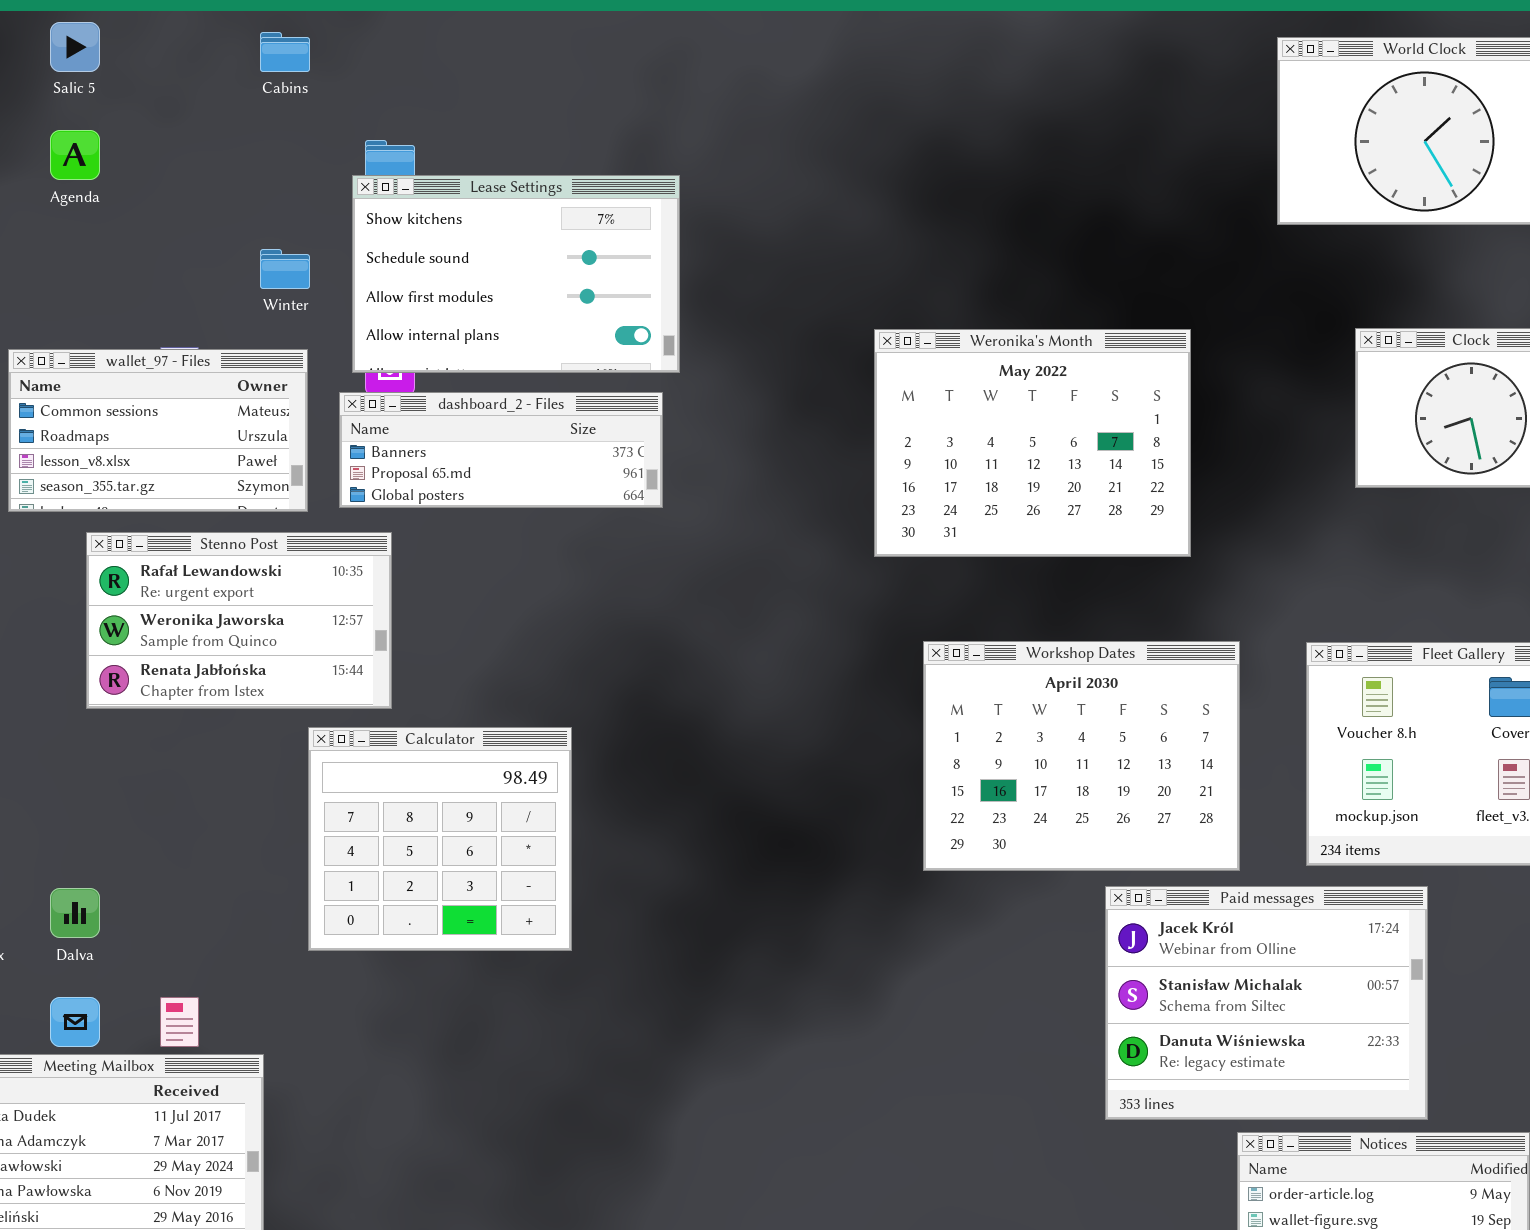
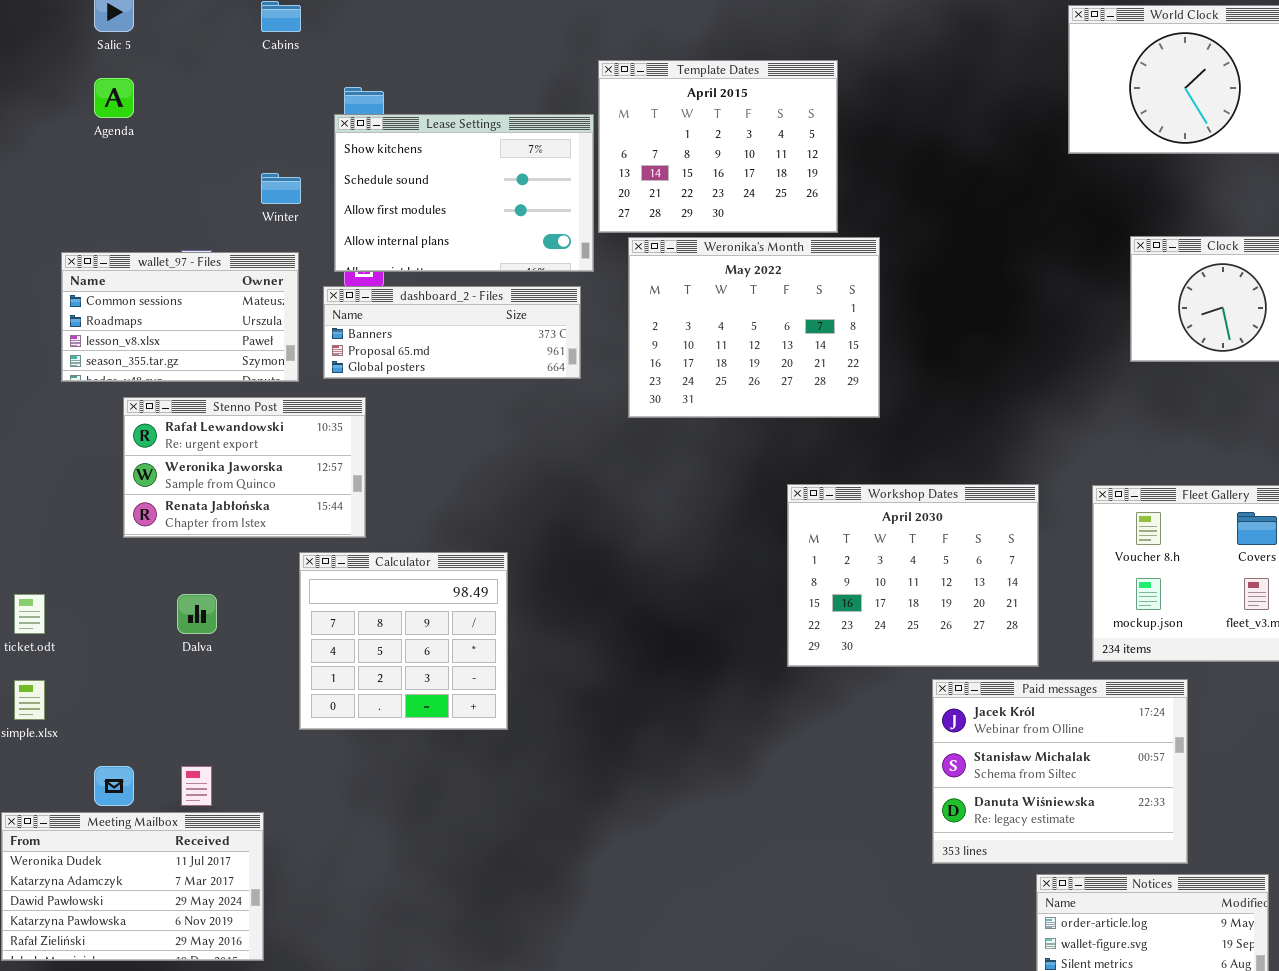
Template Dates: none -> [598,60,838,233], opened
Weronika's Month: [874,329,1191,557] -> [628,237,880,418], moved
Dalva: [50,888,100,938] -> [177,594,217,634], moved

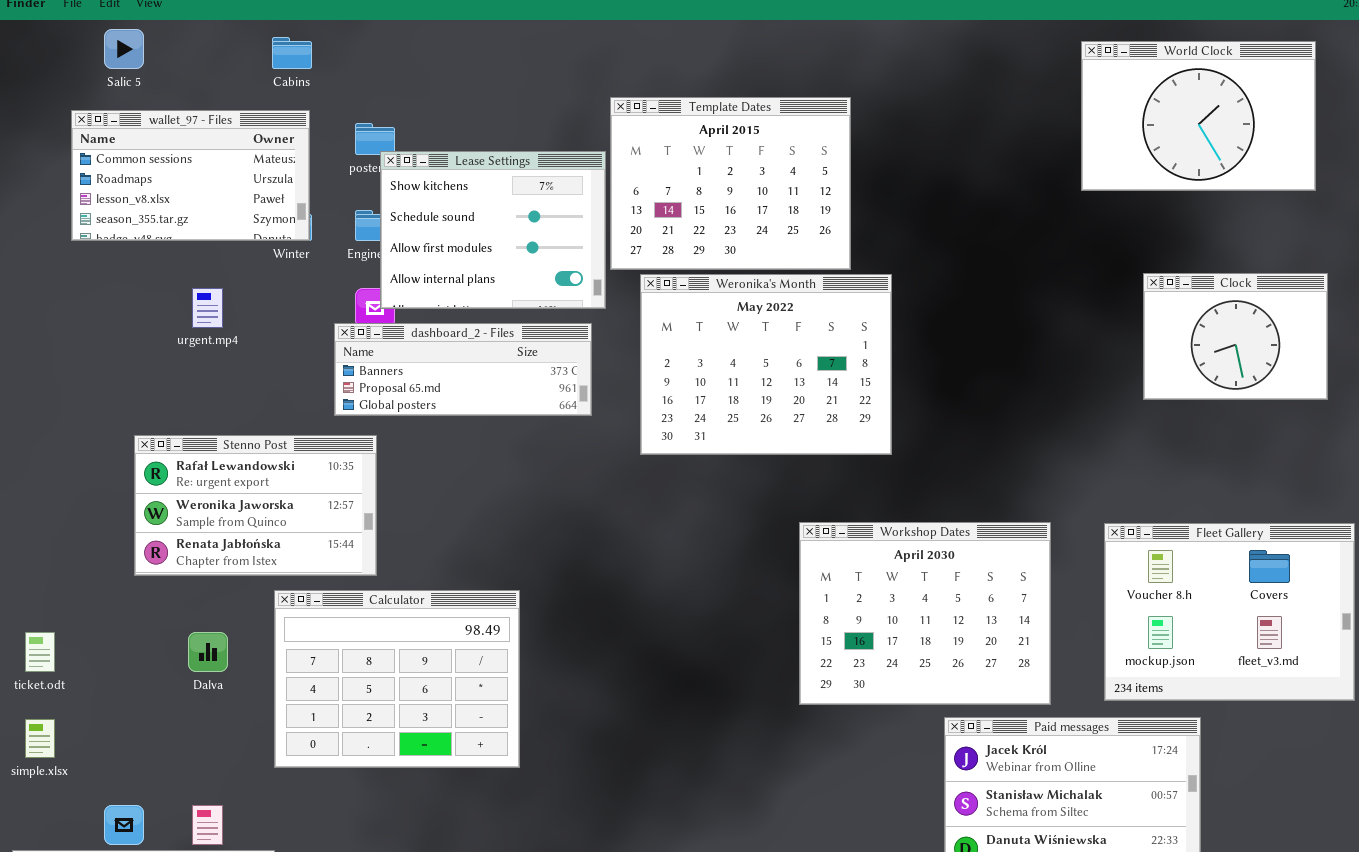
Lease Settings: [334,114,594,272] -> [380,151,606,309], resized
wallet_97 - Files: [61,252,299,382] -> [71,110,310,241], moved
Calculator: [299,552,508,730] -> [274,590,520,768], resized

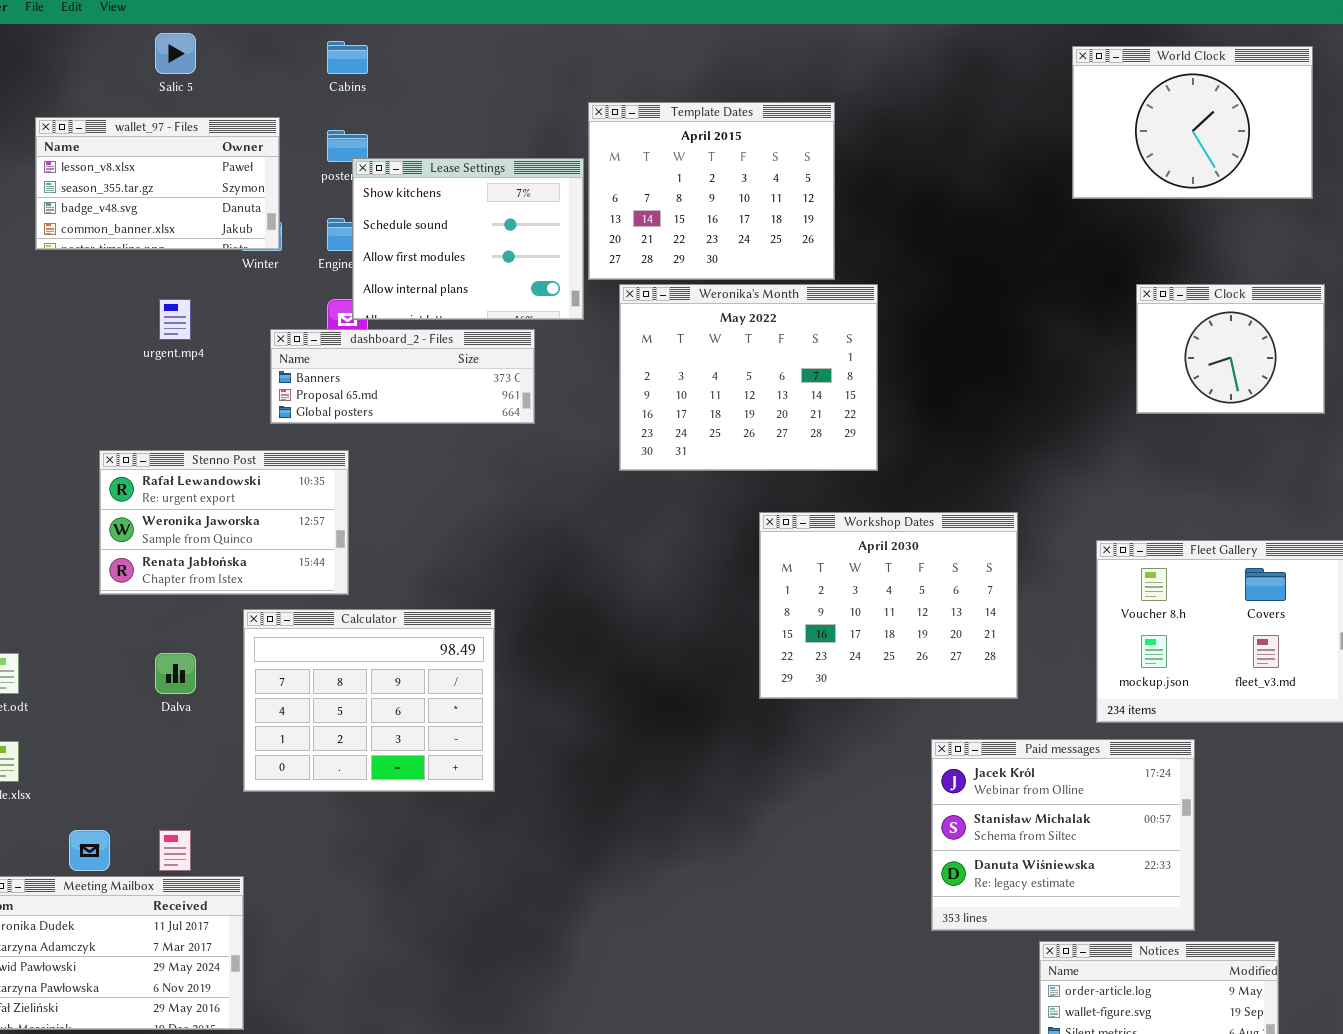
Salic 5: [104,29,144,69] -> [155,33,196,74], moved
Cabins: [272,37,312,69] -> [327,41,368,74], moved
wallet_97 - Files: [71,110,310,241] -> [35,117,280,250], scrolled down 2 rows
dashboard_2 - Files: [334,323,592,416] -> [270,329,535,424], moved
Workshop Dates: [799,522,1051,705] -> [759,512,1018,699], moved

